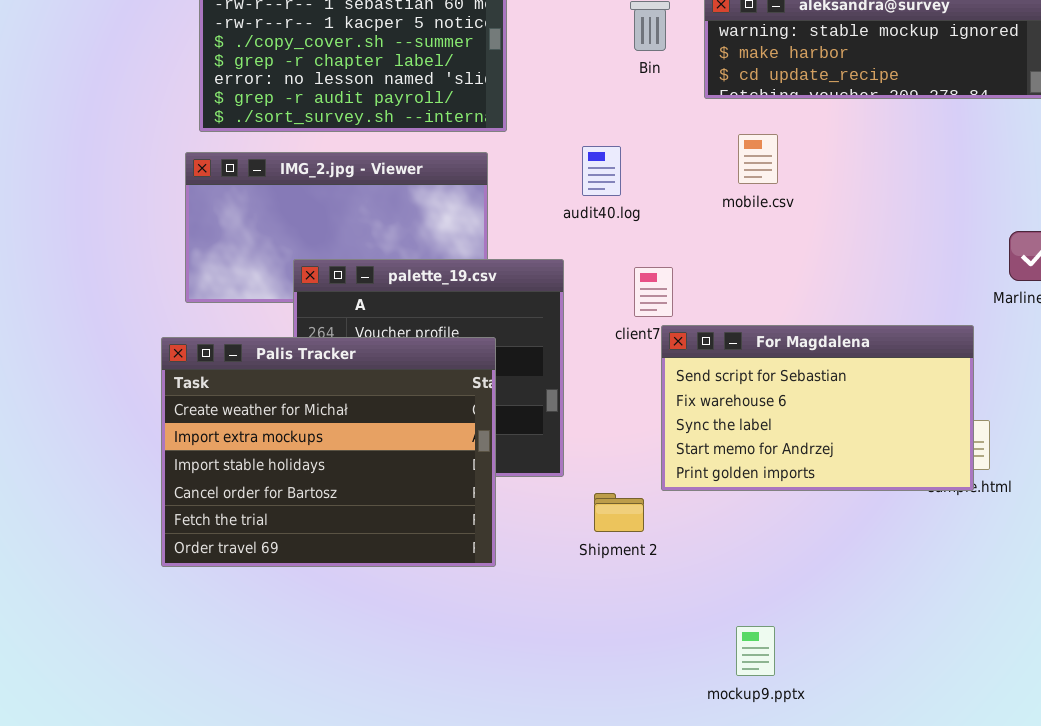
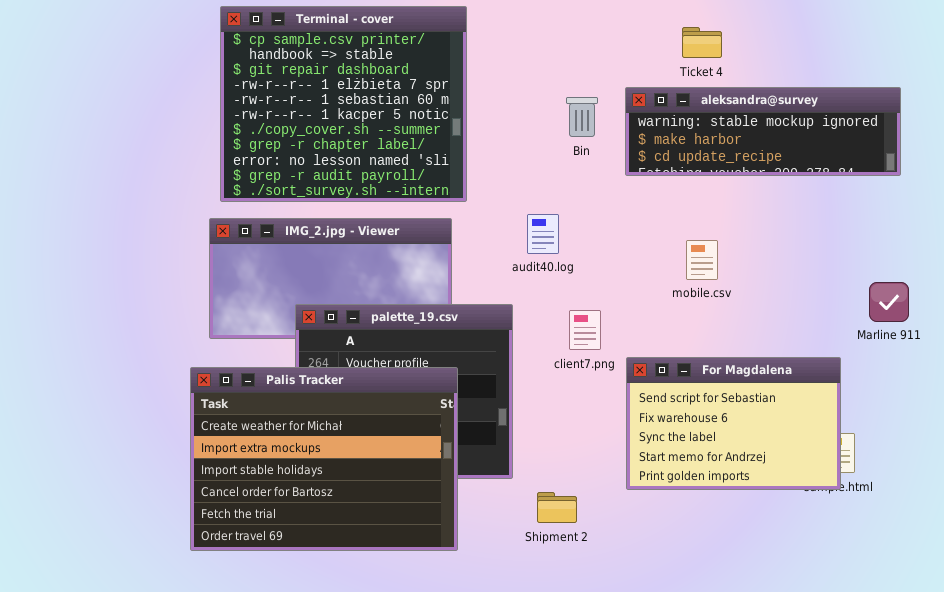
mobile.csv: [738,134,778,184] -> [686,240,718,280], moved
For Magdalena: [661,325,974,491] -> [626,357,841,490], resized

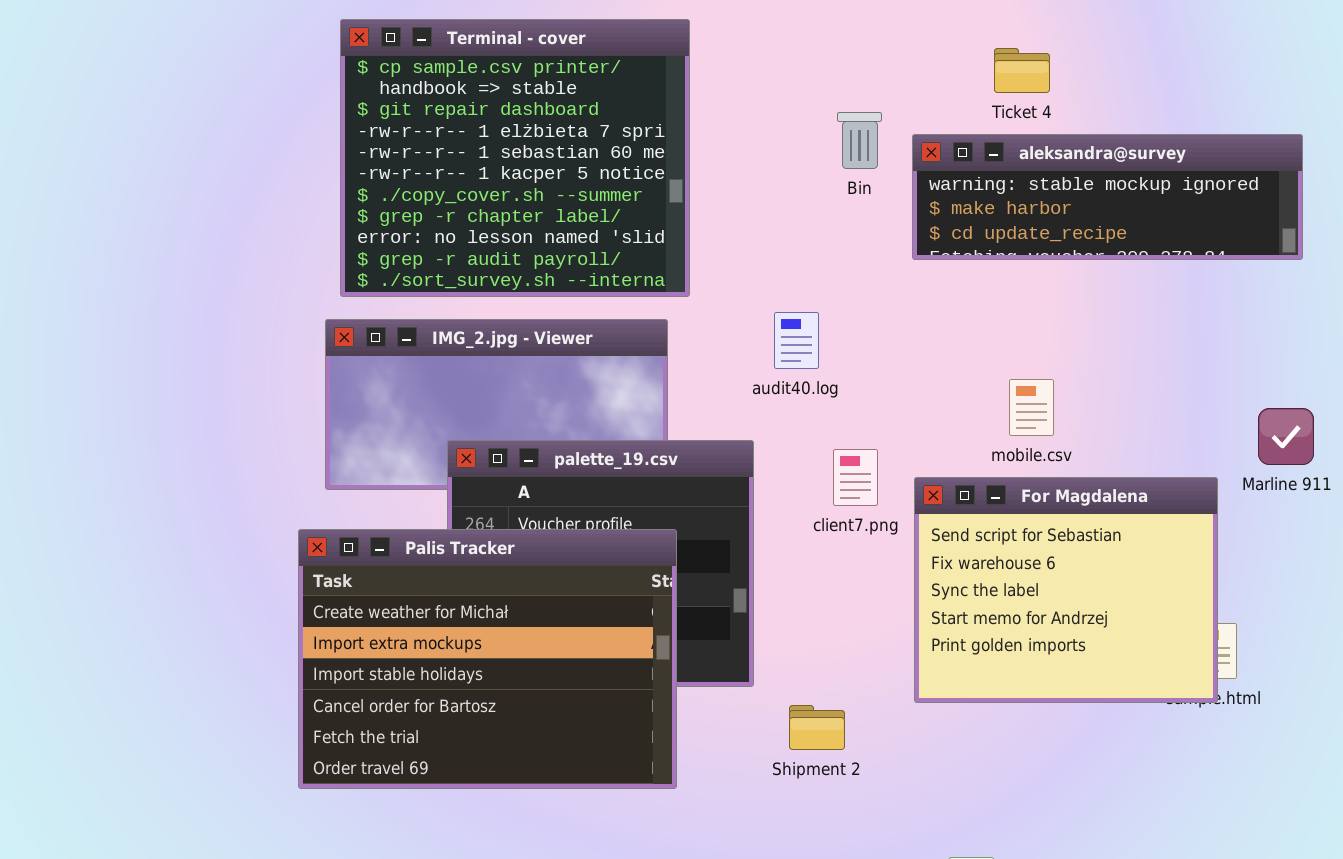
Bin: [566,97,598,137] -> [837,112,882,169], moved
mobile.csv: [686,240,718,280] -> [1009,379,1054,436], moved
For Magdalena: [626,357,841,490] -> [914,477,1218,703], resized

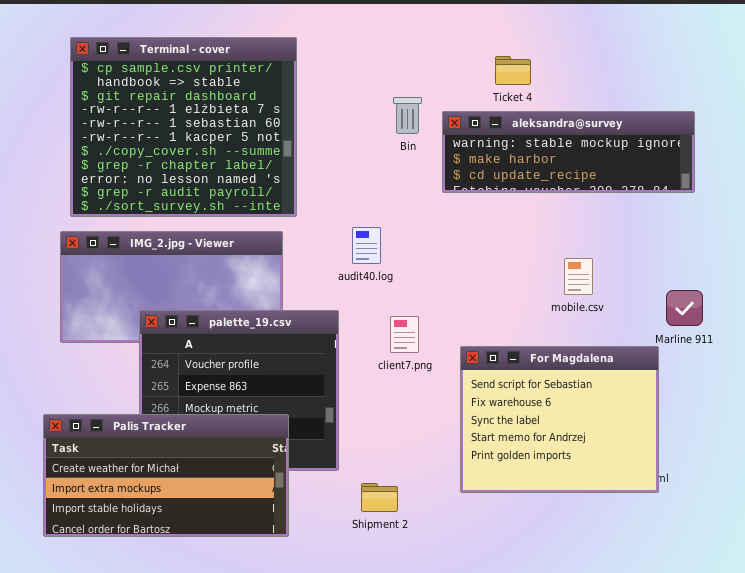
mobile.csv: [1009,379,1054,436] -> [564,258,593,295], moved
For Magdalena: [914,477,1218,703] -> [460,346,659,493], moved
Palis Tracker: [298,529,677,789] -> [43,414,289,537], resized

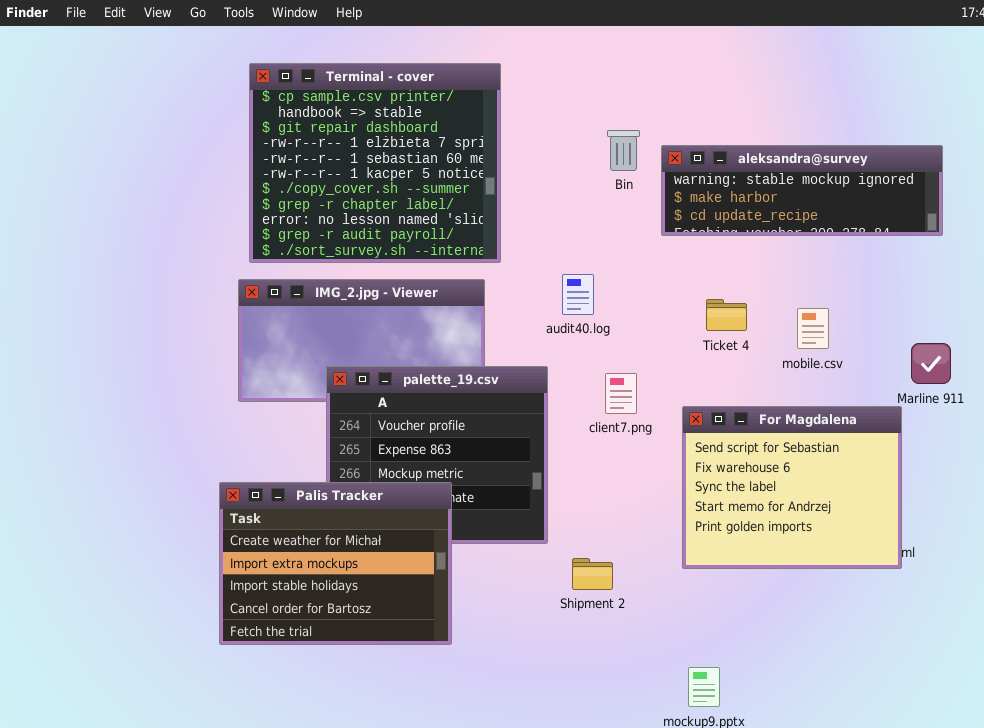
Ticket 4: [495,56,531,85] -> [706,299,747,331], moved
Palis Tracker: [43,414,289,537] -> [219,482,452,645], resized

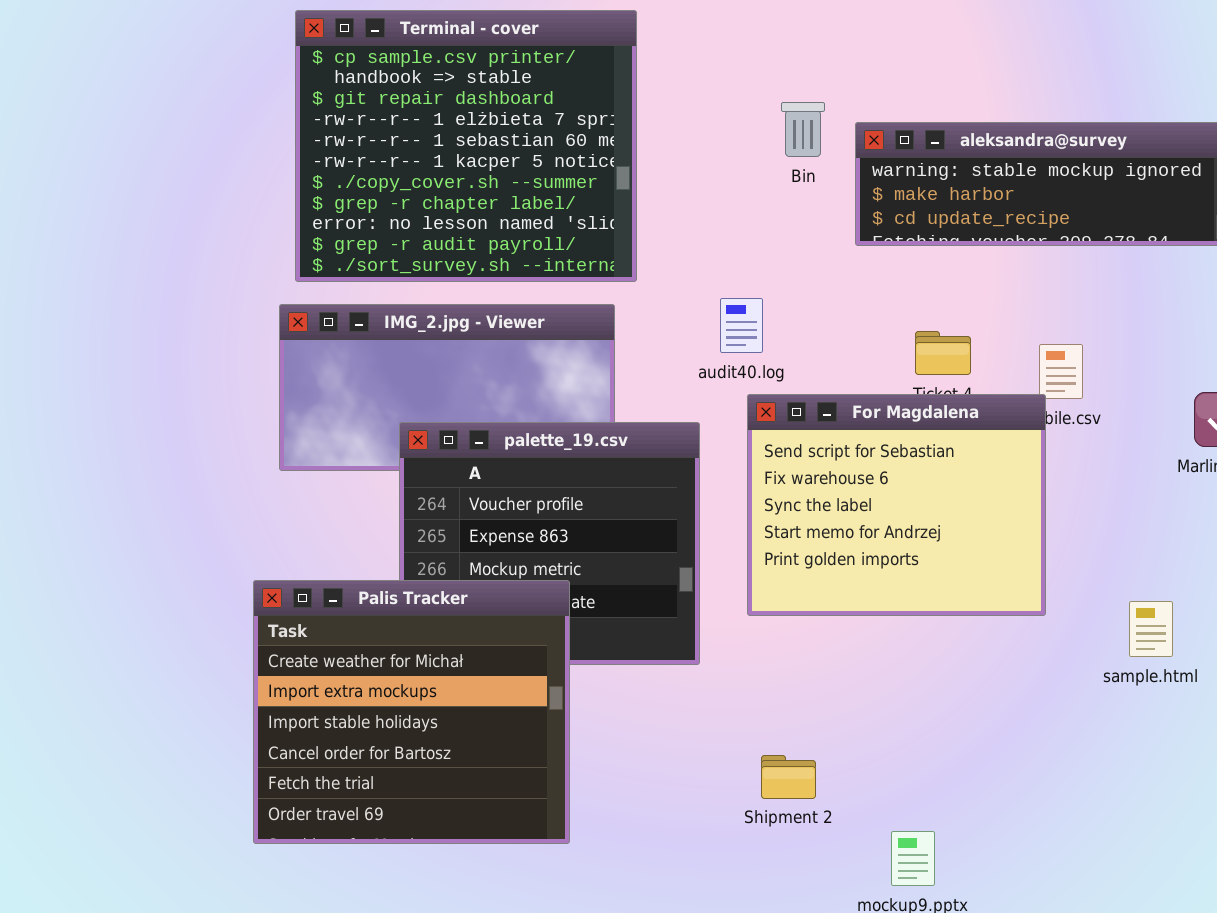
For Magdalena: [682,406,902,569] -> [747,394,1046,616], moved
Palis Tracker: [219,482,452,645] -> [253,580,570,844], resized
Shipment 2: [572,558,613,590] -> [761,755,816,799], moved

